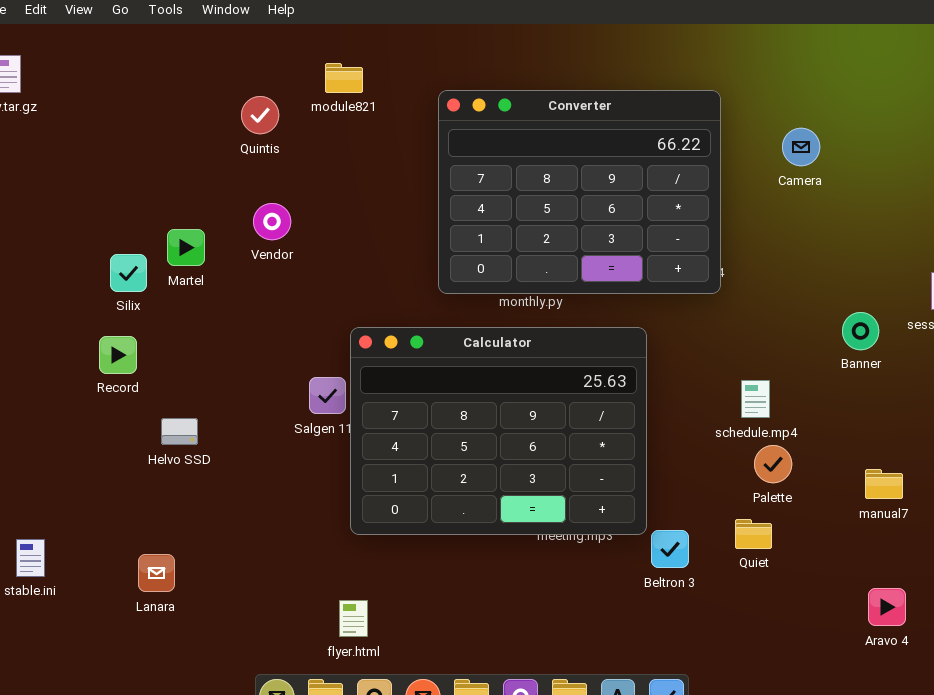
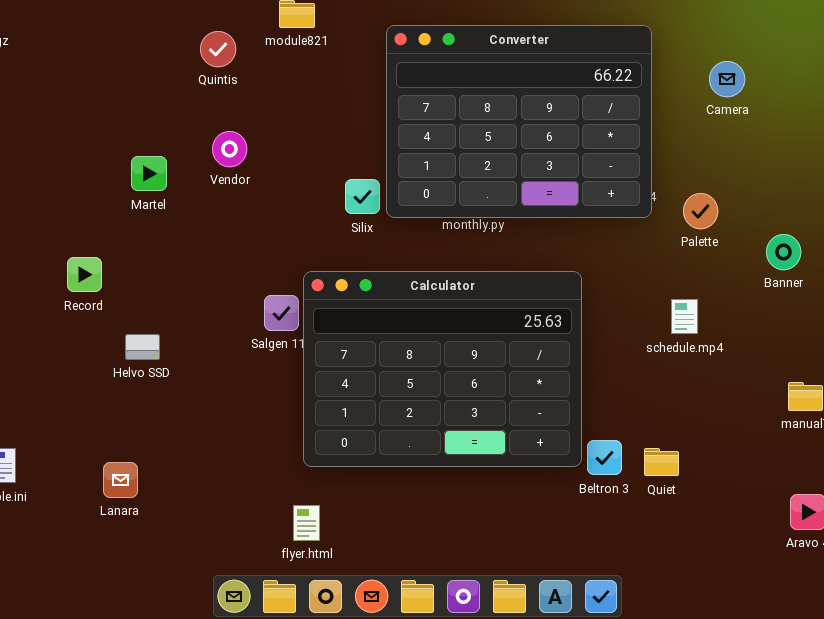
Silix: [110,254,147,292] -> [345,179,380,214], moved
Calculator: [350,327,647,535] -> [303,271,582,467], moved
Palette: [754,445,792,483] -> [683,193,718,229], moved
Quiet: [735,519,772,549] -> [644,448,679,476], moved

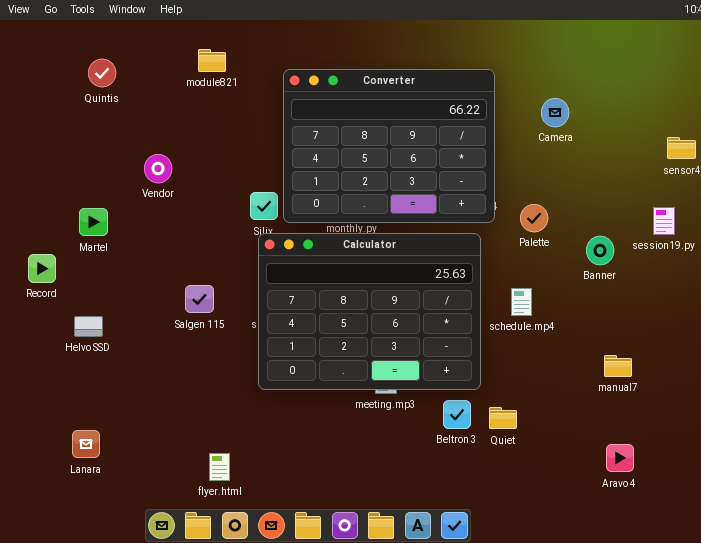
Quintis: [200,31,236,67] -> [88,59,116,87], moved
Martel: [131,156,167,191] -> [79,208,108,236], moved
Calculator: [303,271,582,467] -> [258,233,481,390], moved
Lanara: [103,462,138,498] -> [72,430,100,458], moved

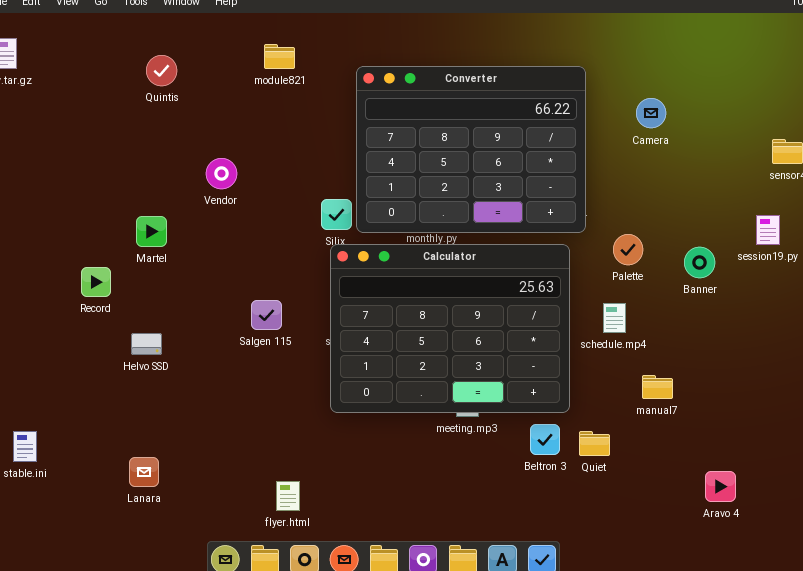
Palette: [520,204,548,232] -> [613,234,643,265], moved
manual7: [604,355,632,377] -> [642,375,673,399], moved

